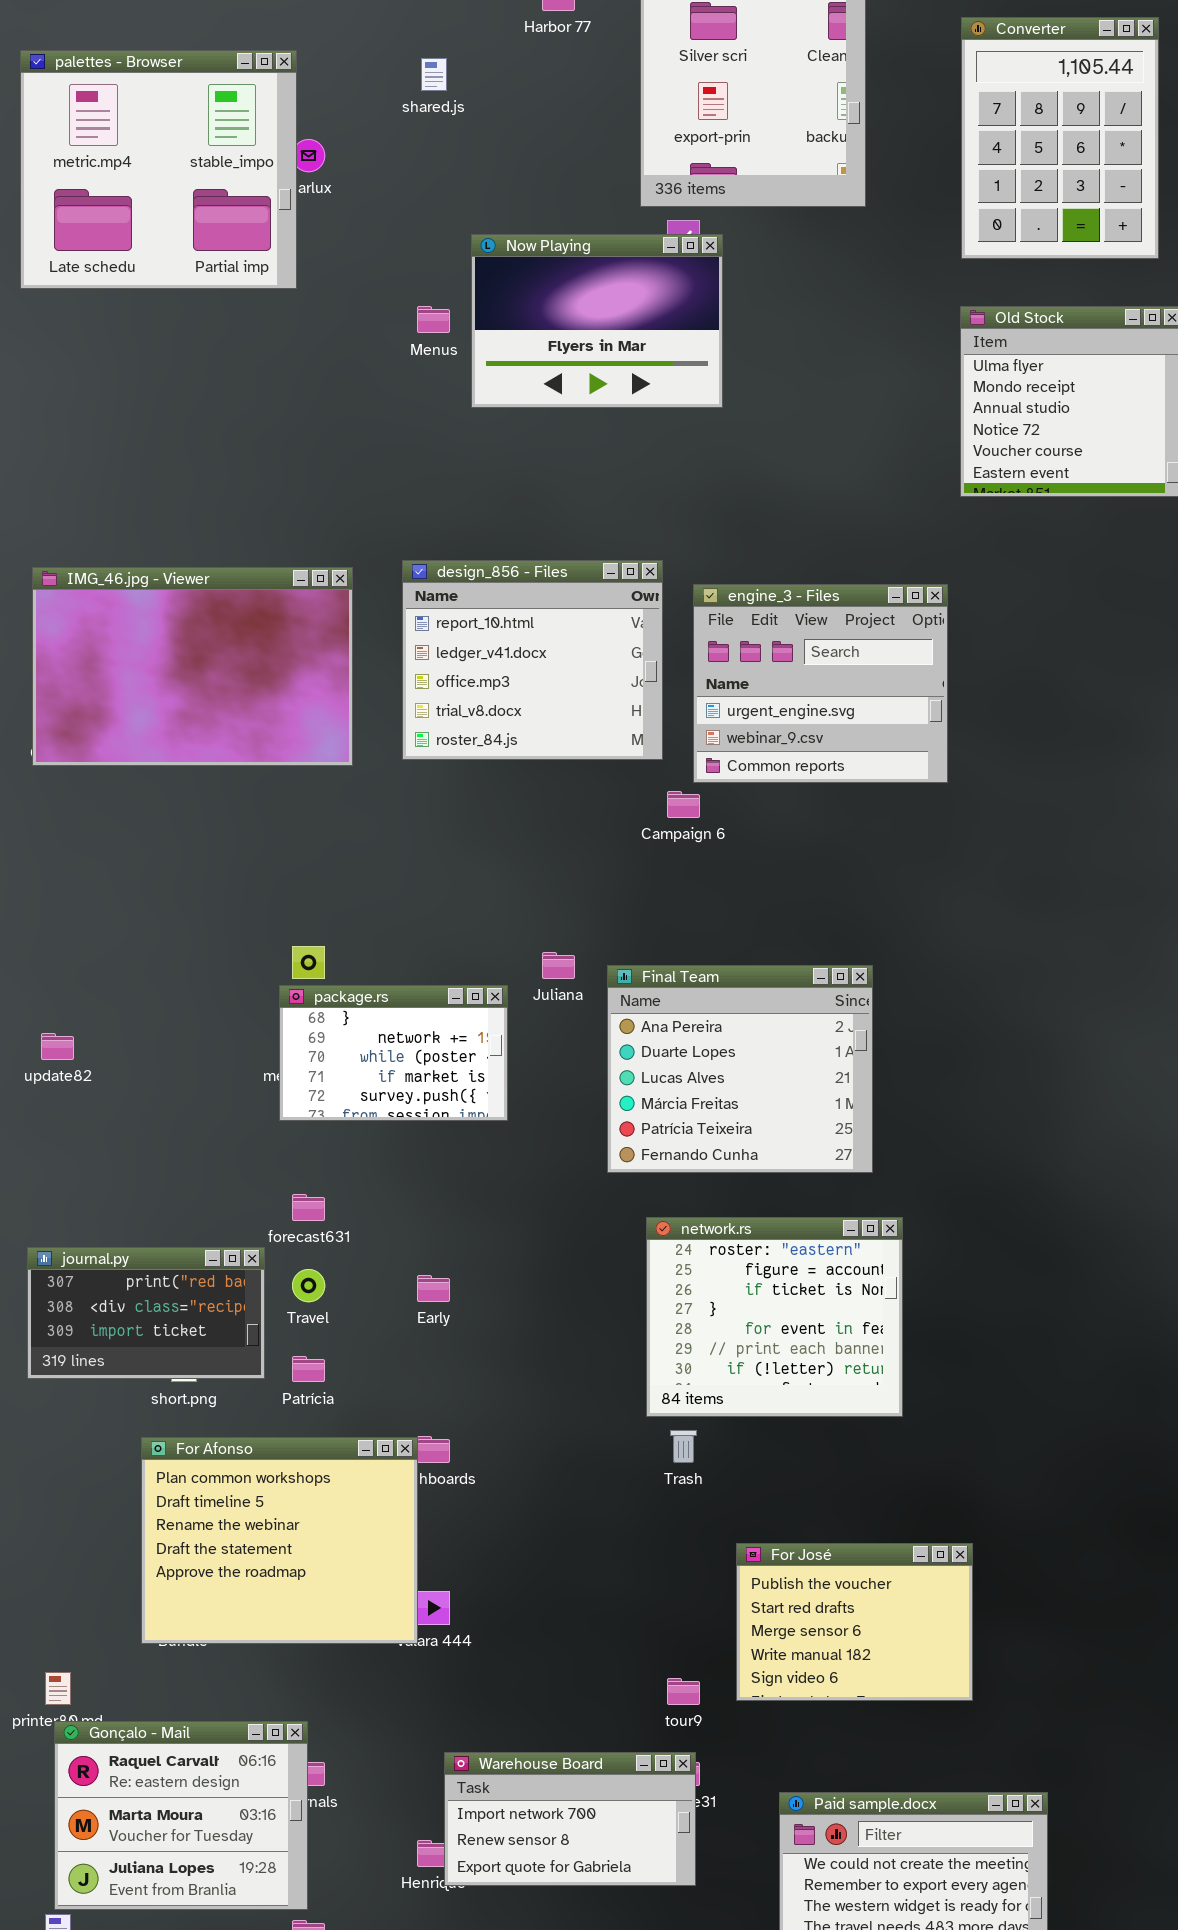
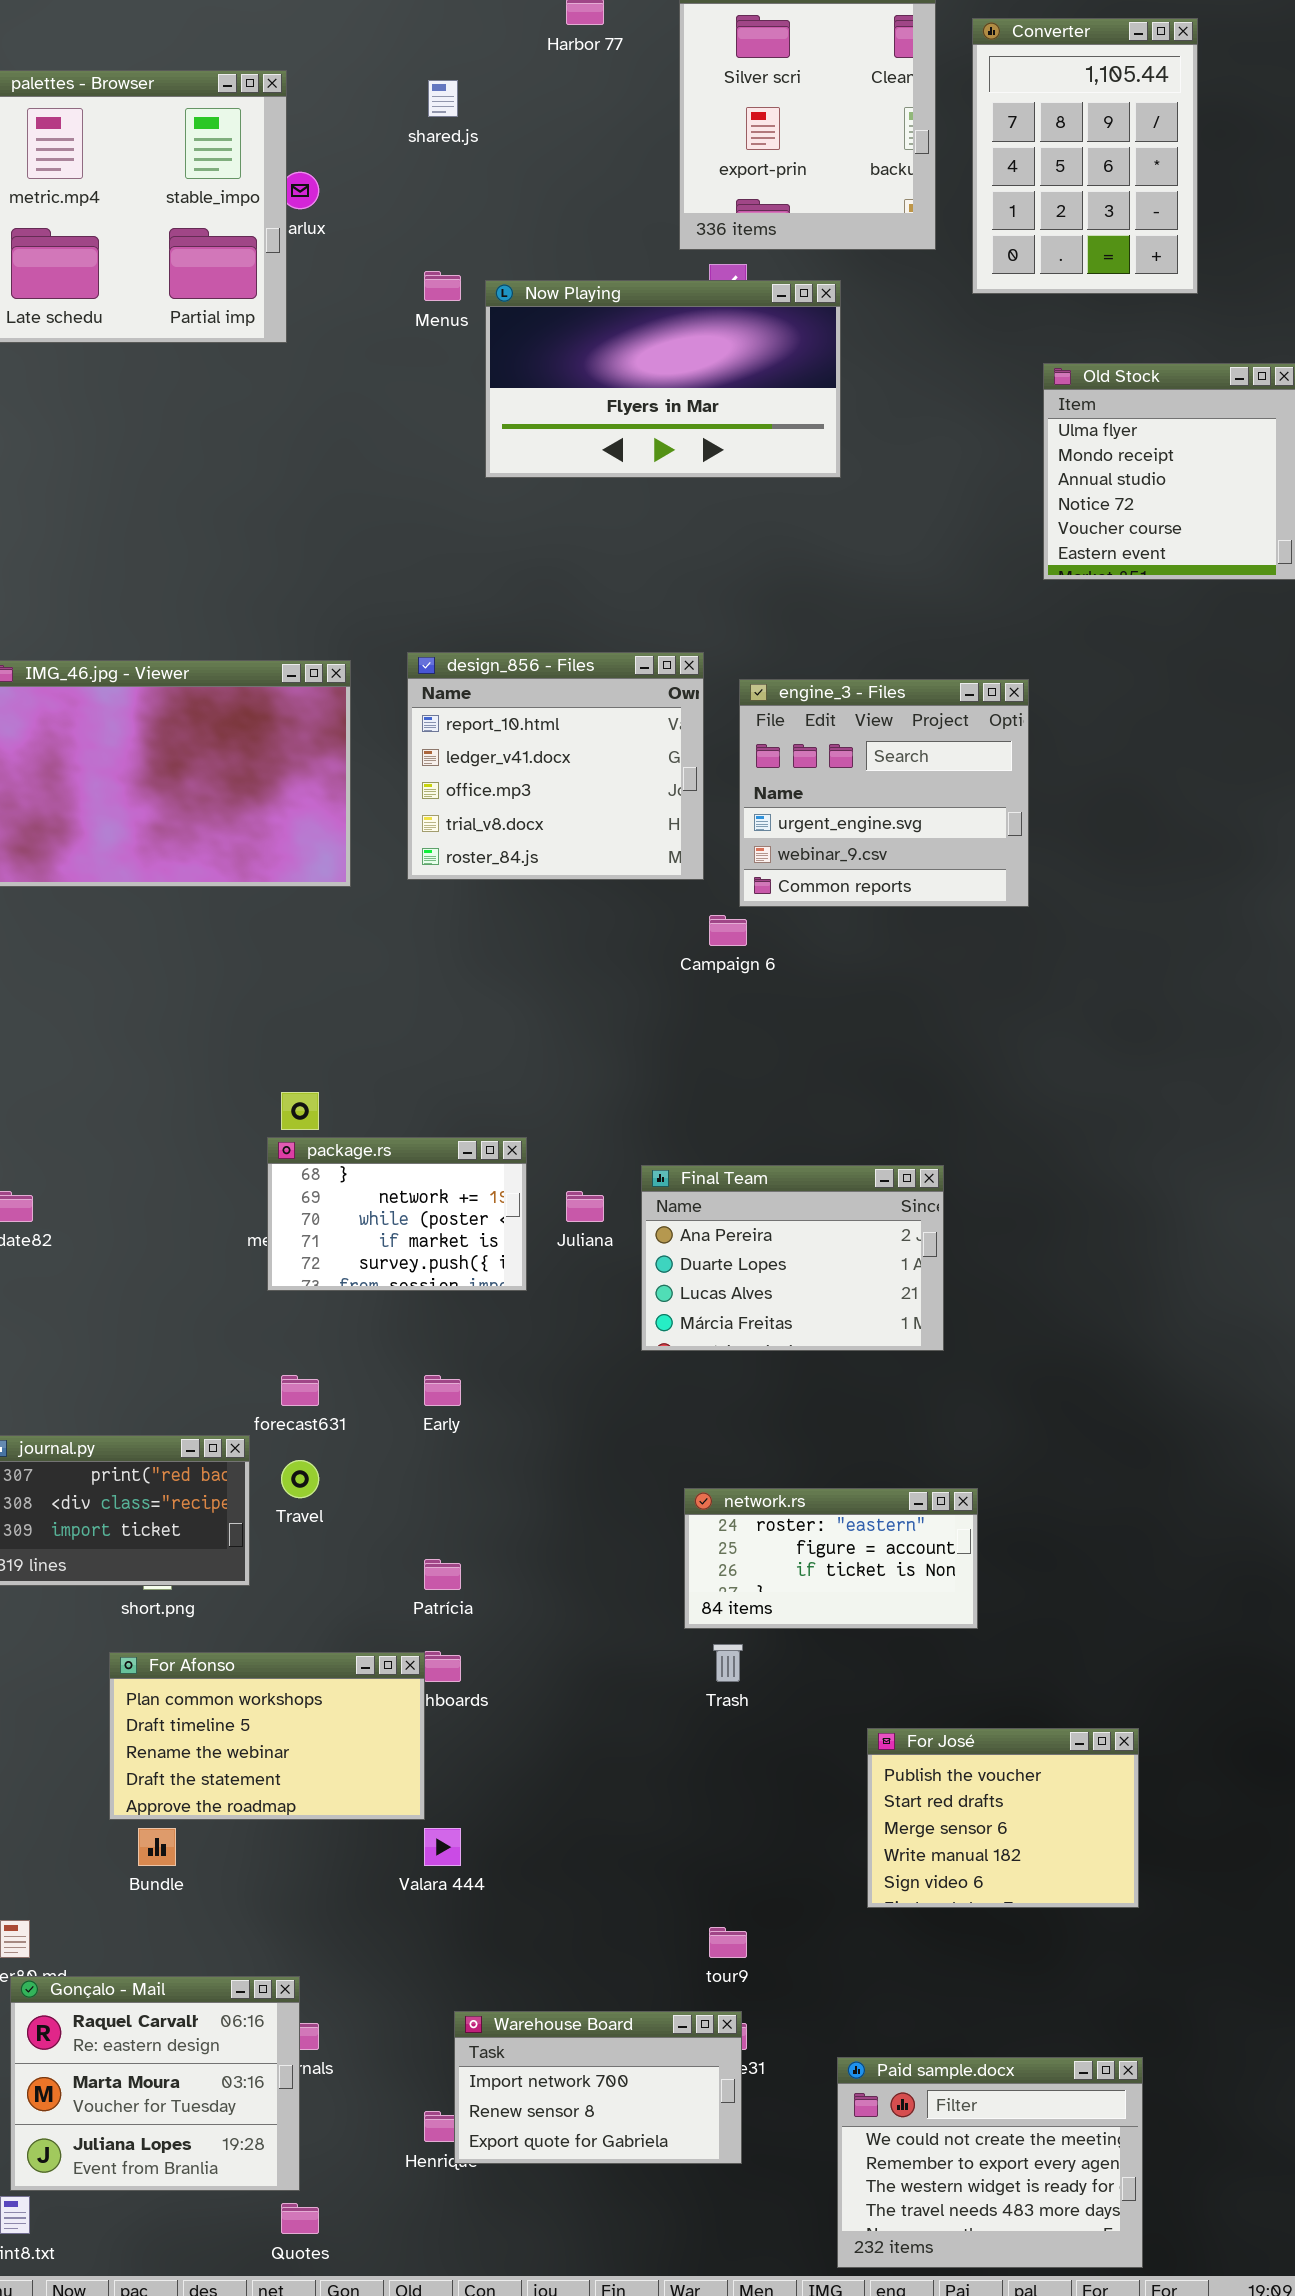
Converter: [961,17,1159,259] -> [972,18,1198,294], moved
Now Playing: [471,234,723,408] -> [485,280,841,478], resized
Menus: [417,306,450,333] -> [424,271,461,301], moved
Juliana: [542,952,575,979] -> [566,1191,604,1222], moved
Final Team: [607,965,873,1173] -> [641,1165,944,1351], resized
network.rs: [646,1217,903,1417] -> [684,1488,978,1629], resized
Early: [417,1275,450,1302] -> [424,1375,461,1406], moved
Patrícia: [292,1356,325,1382] -> [424,1559,461,1590], moved
For Afonso: [141,1437,418,1644] -> [109,1652,425,1820], resized
For José: [736,1543,973,1701] -> [867,1728,1139,1908], moved

